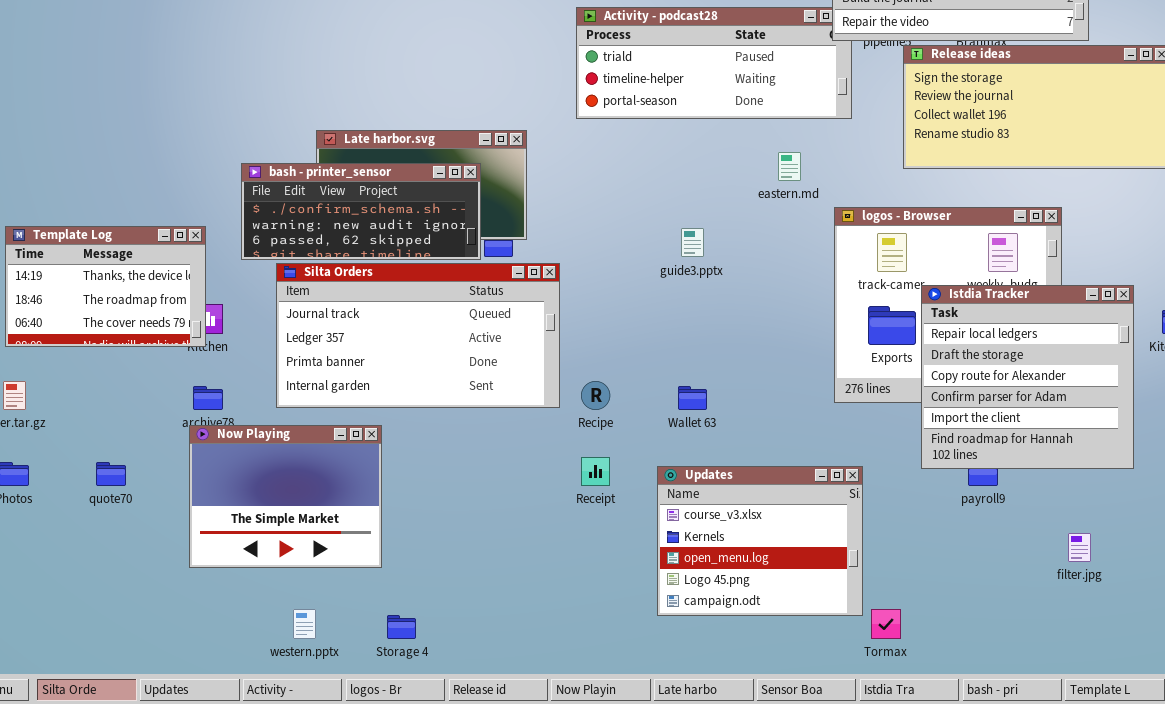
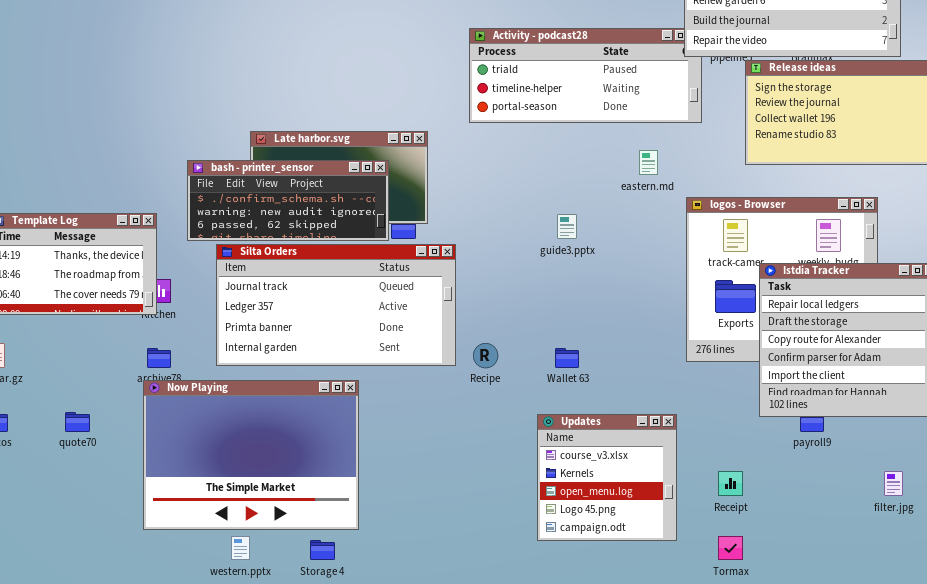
Now Playing: [189,425,382,568] -> [143,380,359,530], resized
Receipt: [581,457,610,486] -> [718,471,743,496], moved
Updates: [657,466,863,616] -> [537,414,677,541], resized

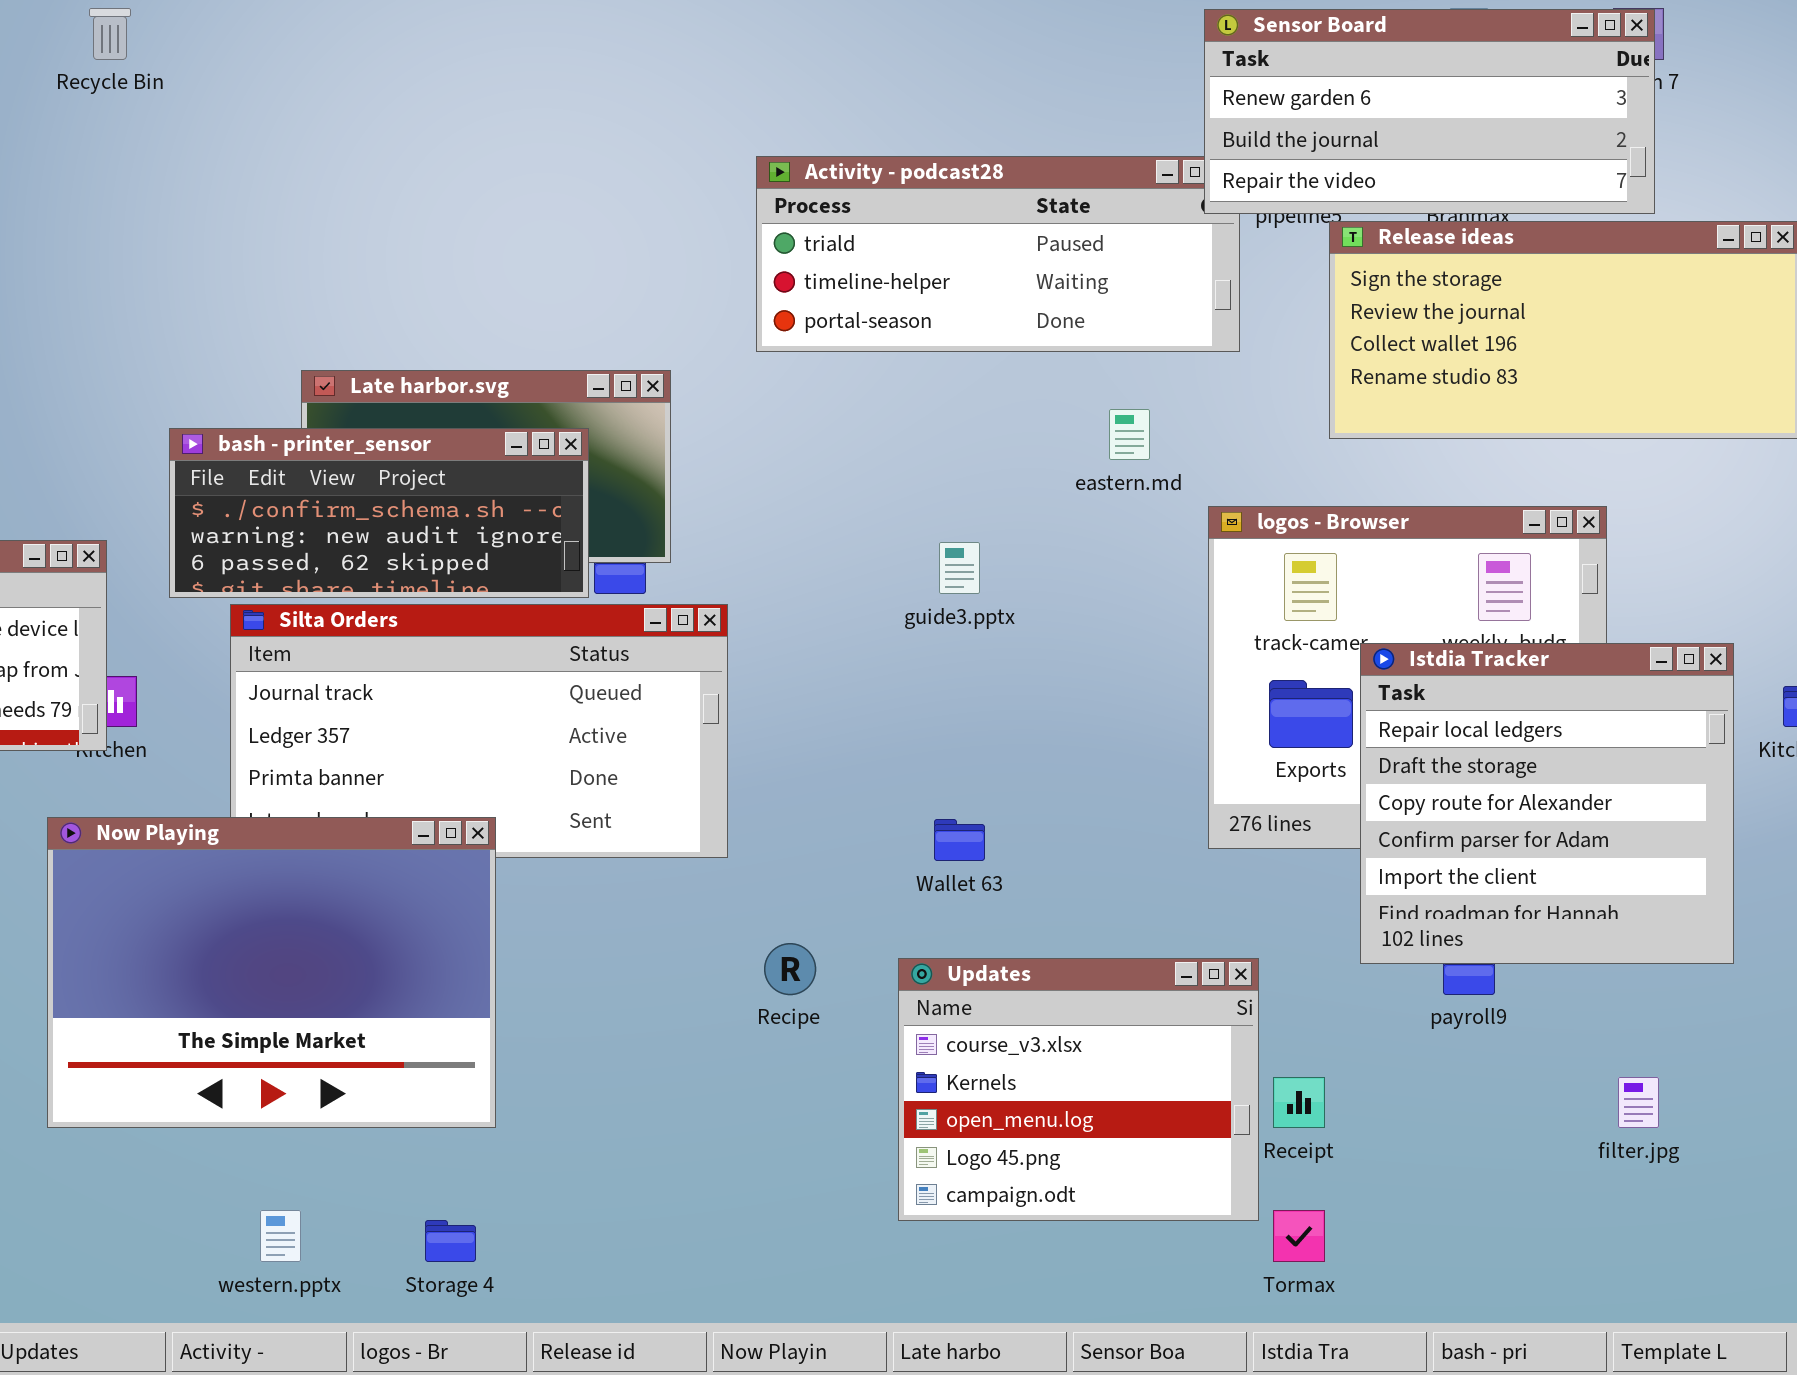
Recipe: [473,343,498,368] -> [764,943,816,995], moved
Now Playing: [143,380,359,530] -> [47,817,496,1128], moved
Updates: [537,414,677,541] -> [898,958,1259,1221], resized

